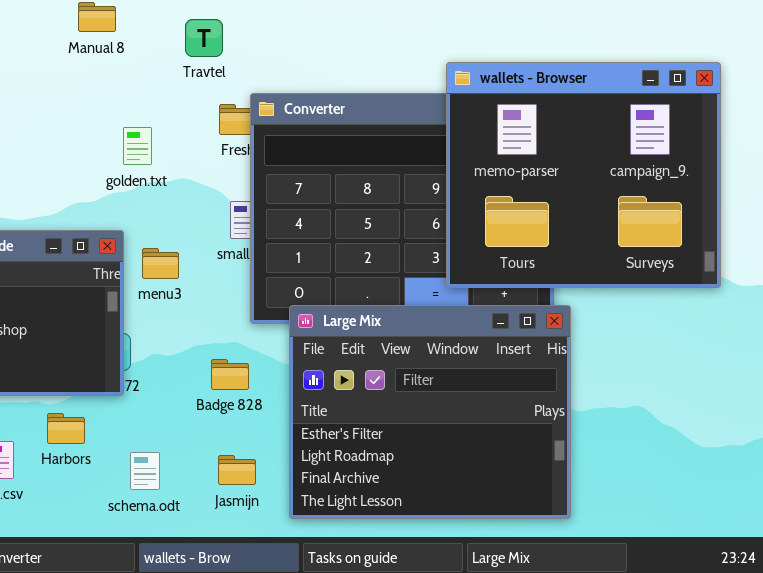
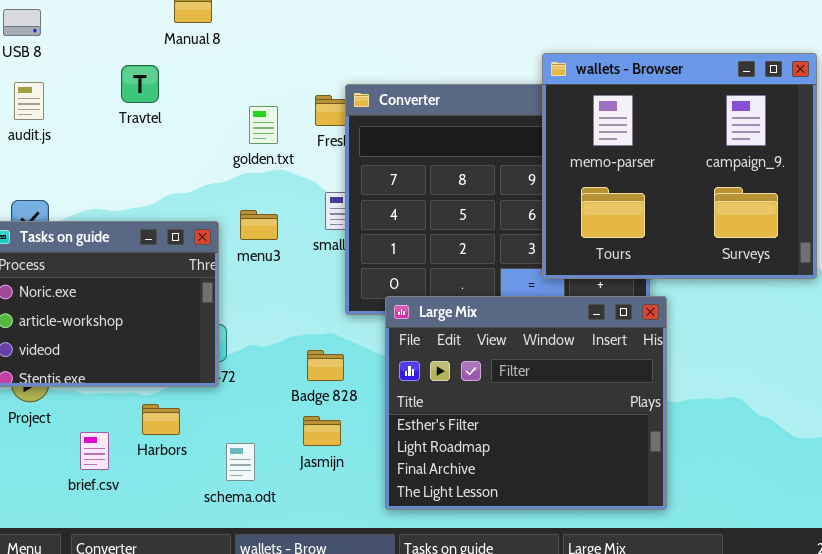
Travtel: [185,19,223,57] -> [121,65,159,103], moved
golden.txt: [123,127,152,165] -> [249,106,278,144], moved
menu3: [142,248,179,279] -> [240,210,278,240], moved
Jasmijn: [218,455,256,485] -> [303,416,341,446], moved

